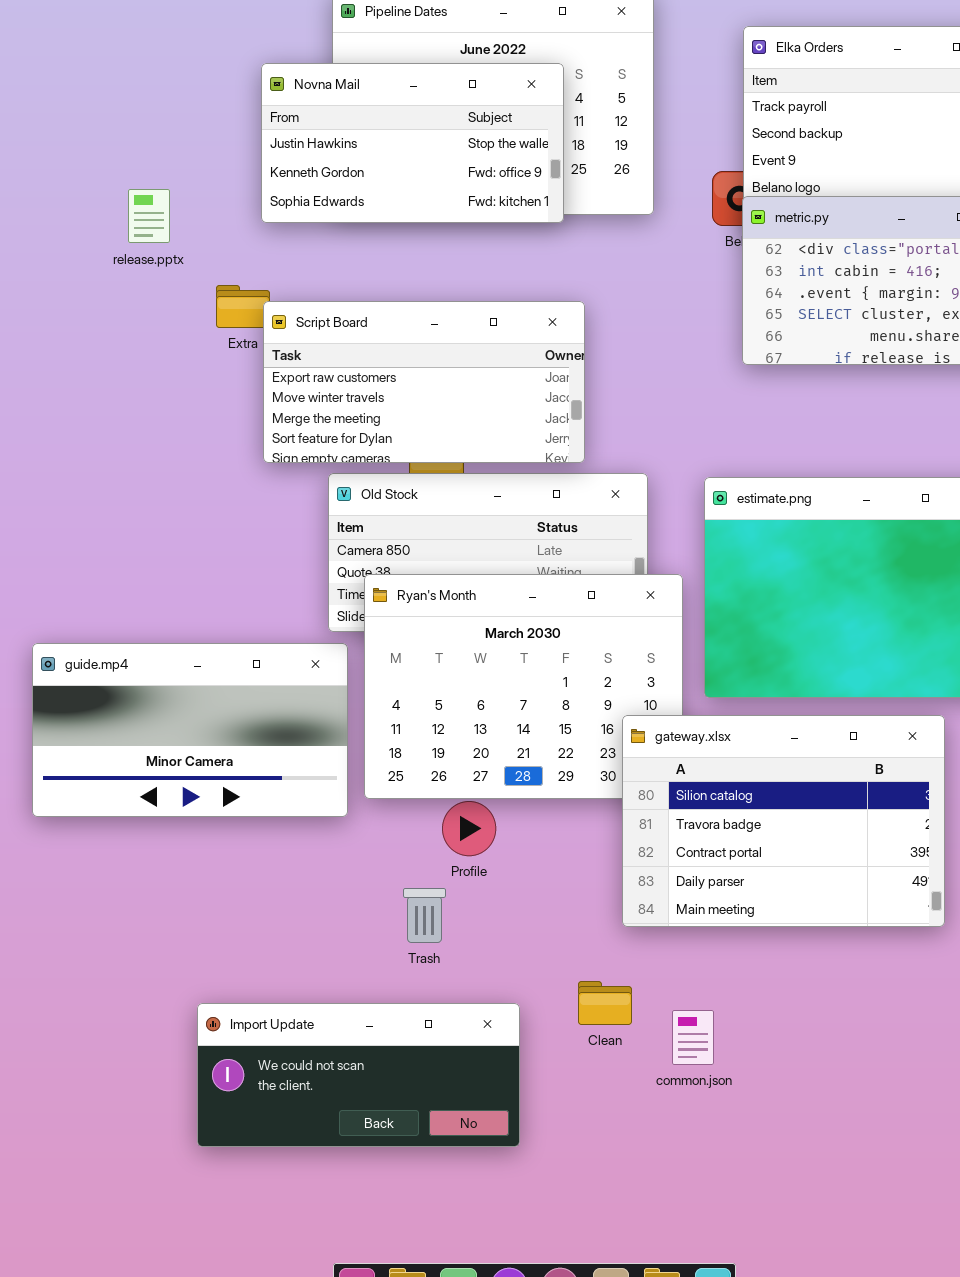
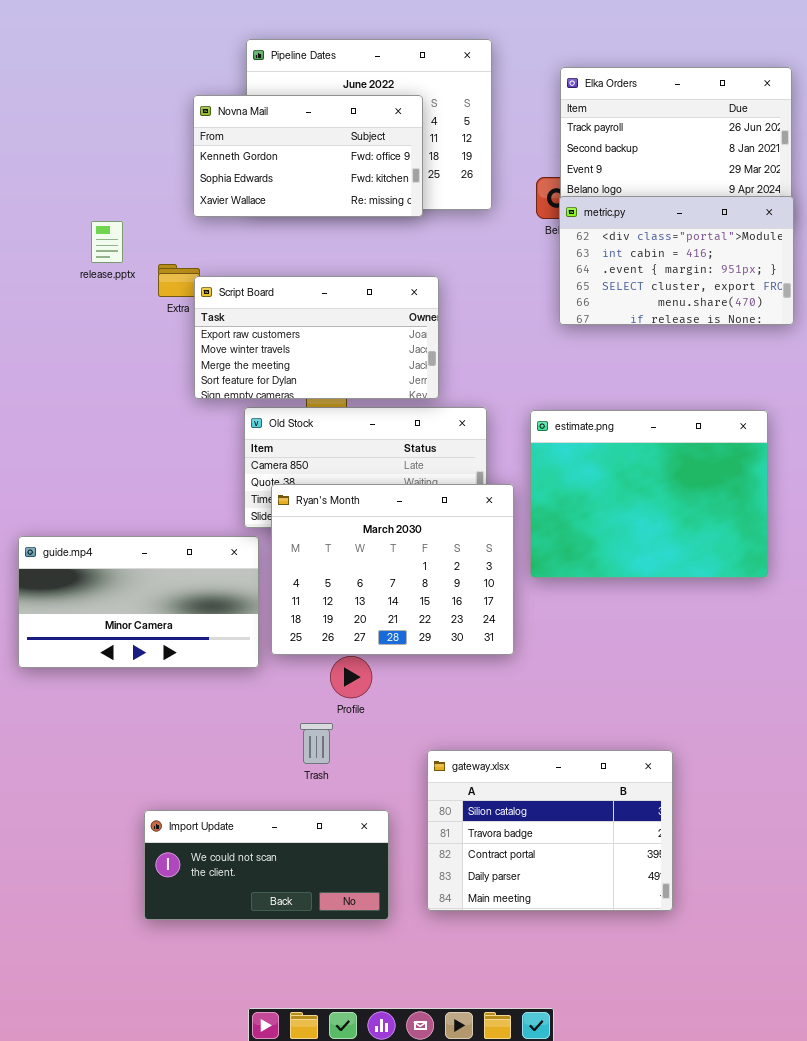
Novna Mail: [261,63,564,223] -> [193,95,423,217], scrolled down 1 row
release.pptx: [128,189,170,243] -> [91,221,123,263], moved
gateway.xlsx: [622,715,945,927] -> [427,750,673,911], moved

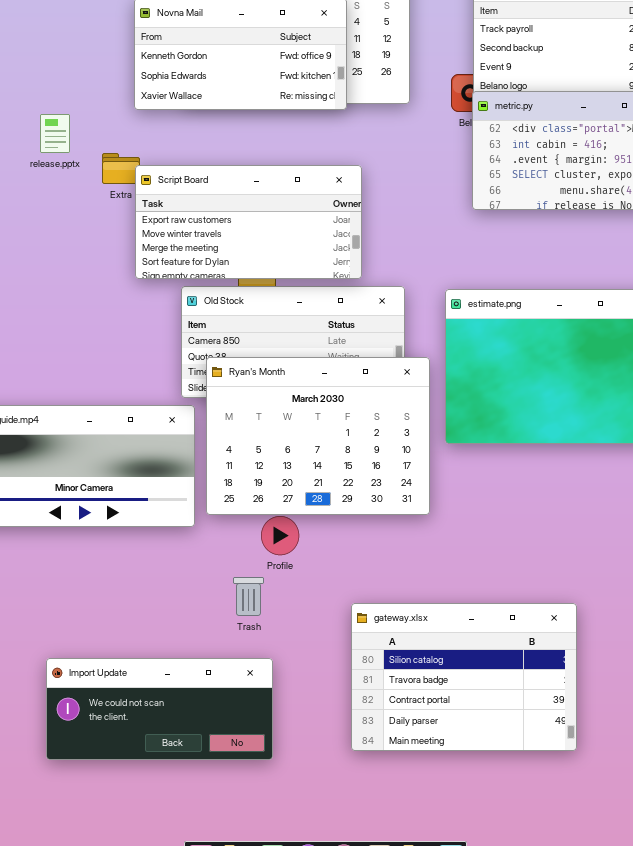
Import Update: [144,810,389,920] -> [46,658,273,760], moved

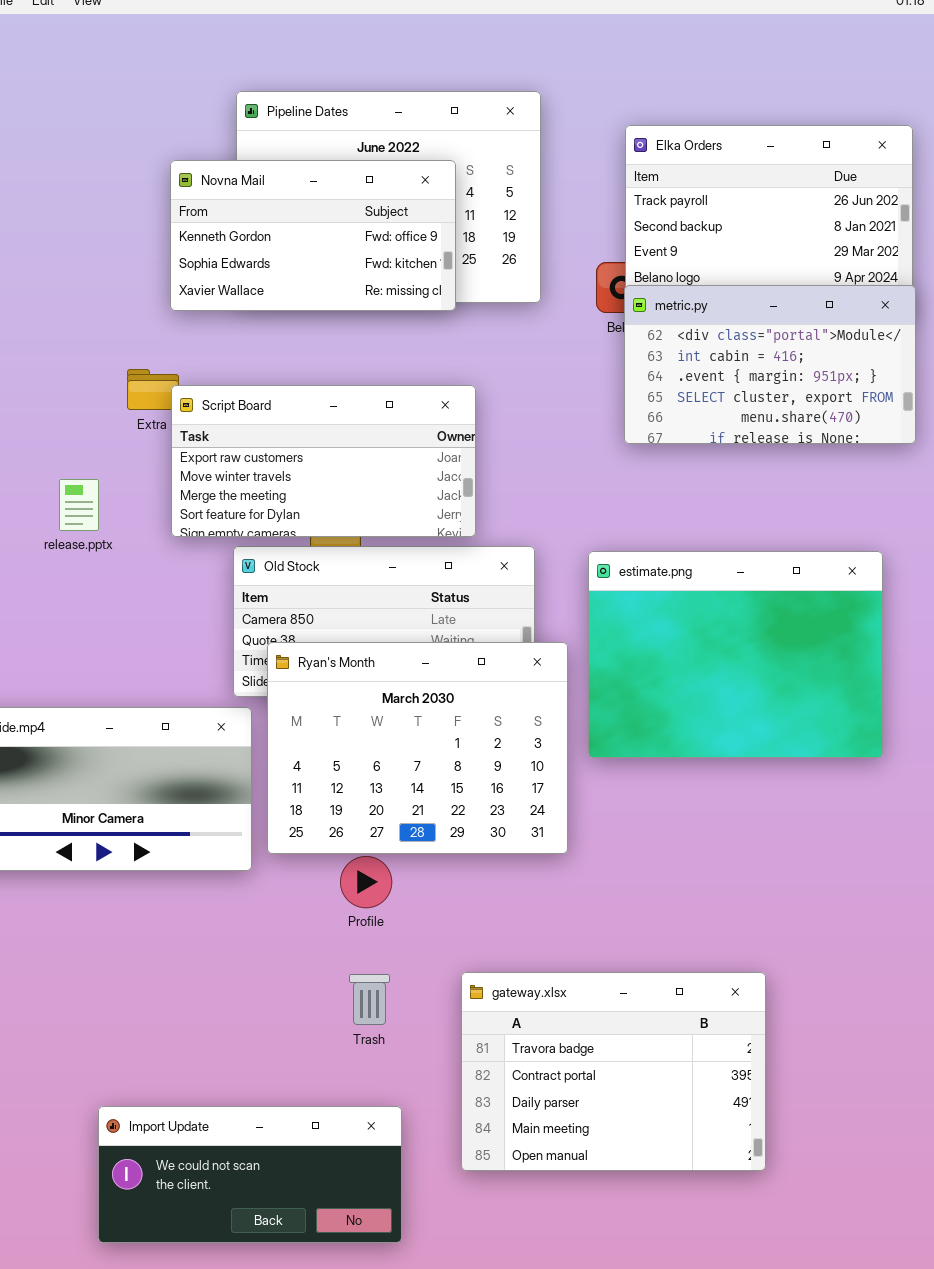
release.pptx: [40,114,70,153] -> [59,479,99,531], moved
Trash: [233,577,264,616] -> [349,974,390,1025], moved
gateway.xlsx: [351,603,577,751] -> [461,972,766,1171], scrolled down 1 row
Import Update: [46,658,273,760] -> [98,1106,402,1243], moved

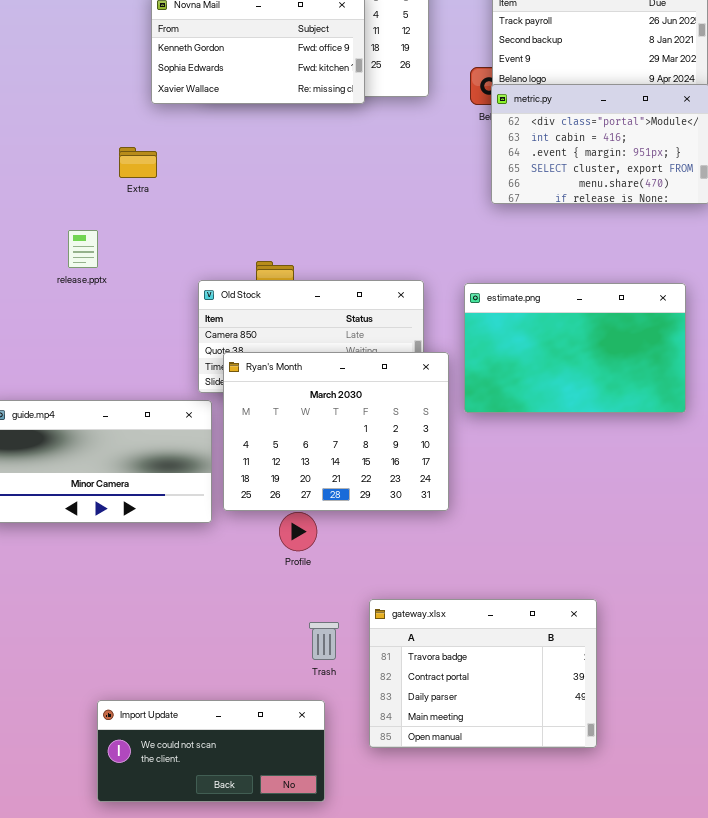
Script Board: [171,385,476,537] -> none, closed
estimate.png: [588,551,883,758] -> [464,283,686,413], resized
Trash: [349,974,390,1025] -> [309,622,339,660], moved

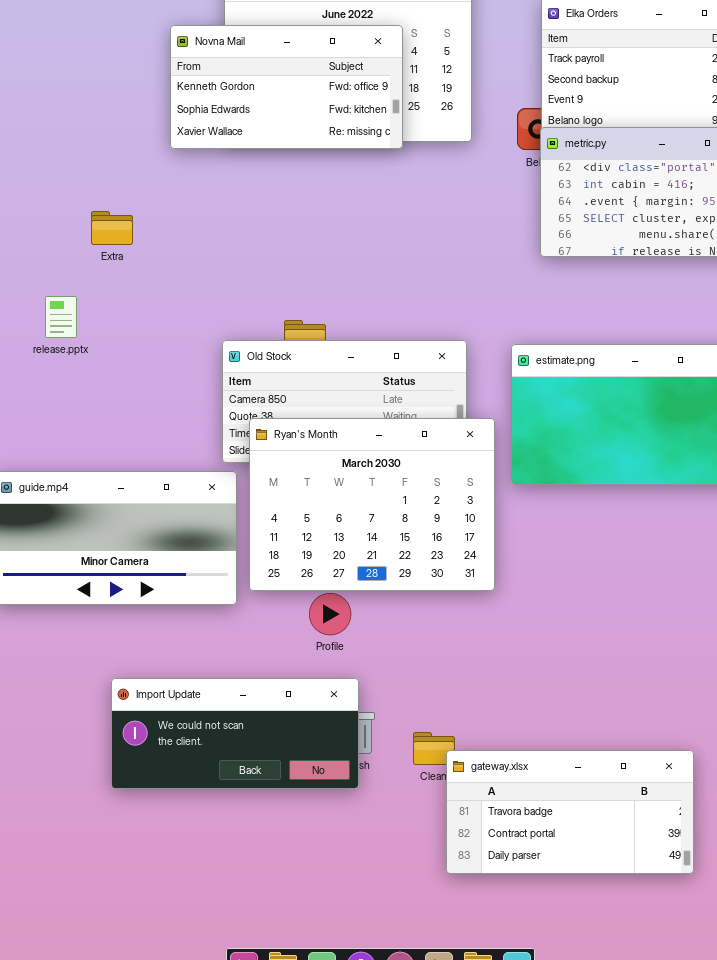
Extra: [119,147,157,178] -> [91,211,133,245], moved
release.pptx: [68,230,98,268] -> [45,296,77,338], moved
gateway.xlsx: [369,599,597,748] -> [446,750,694,874], moved, resized
Import Update: [97,700,325,802] -> [111,678,359,789], moved

